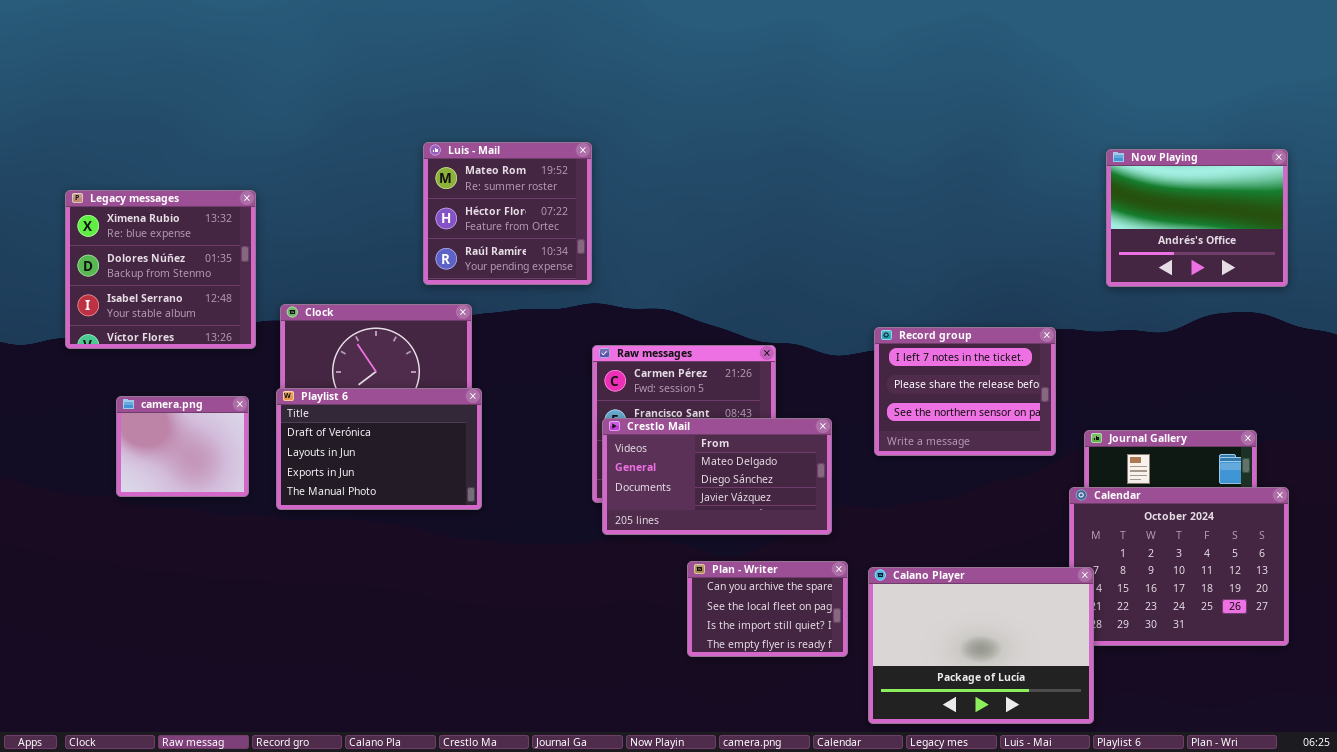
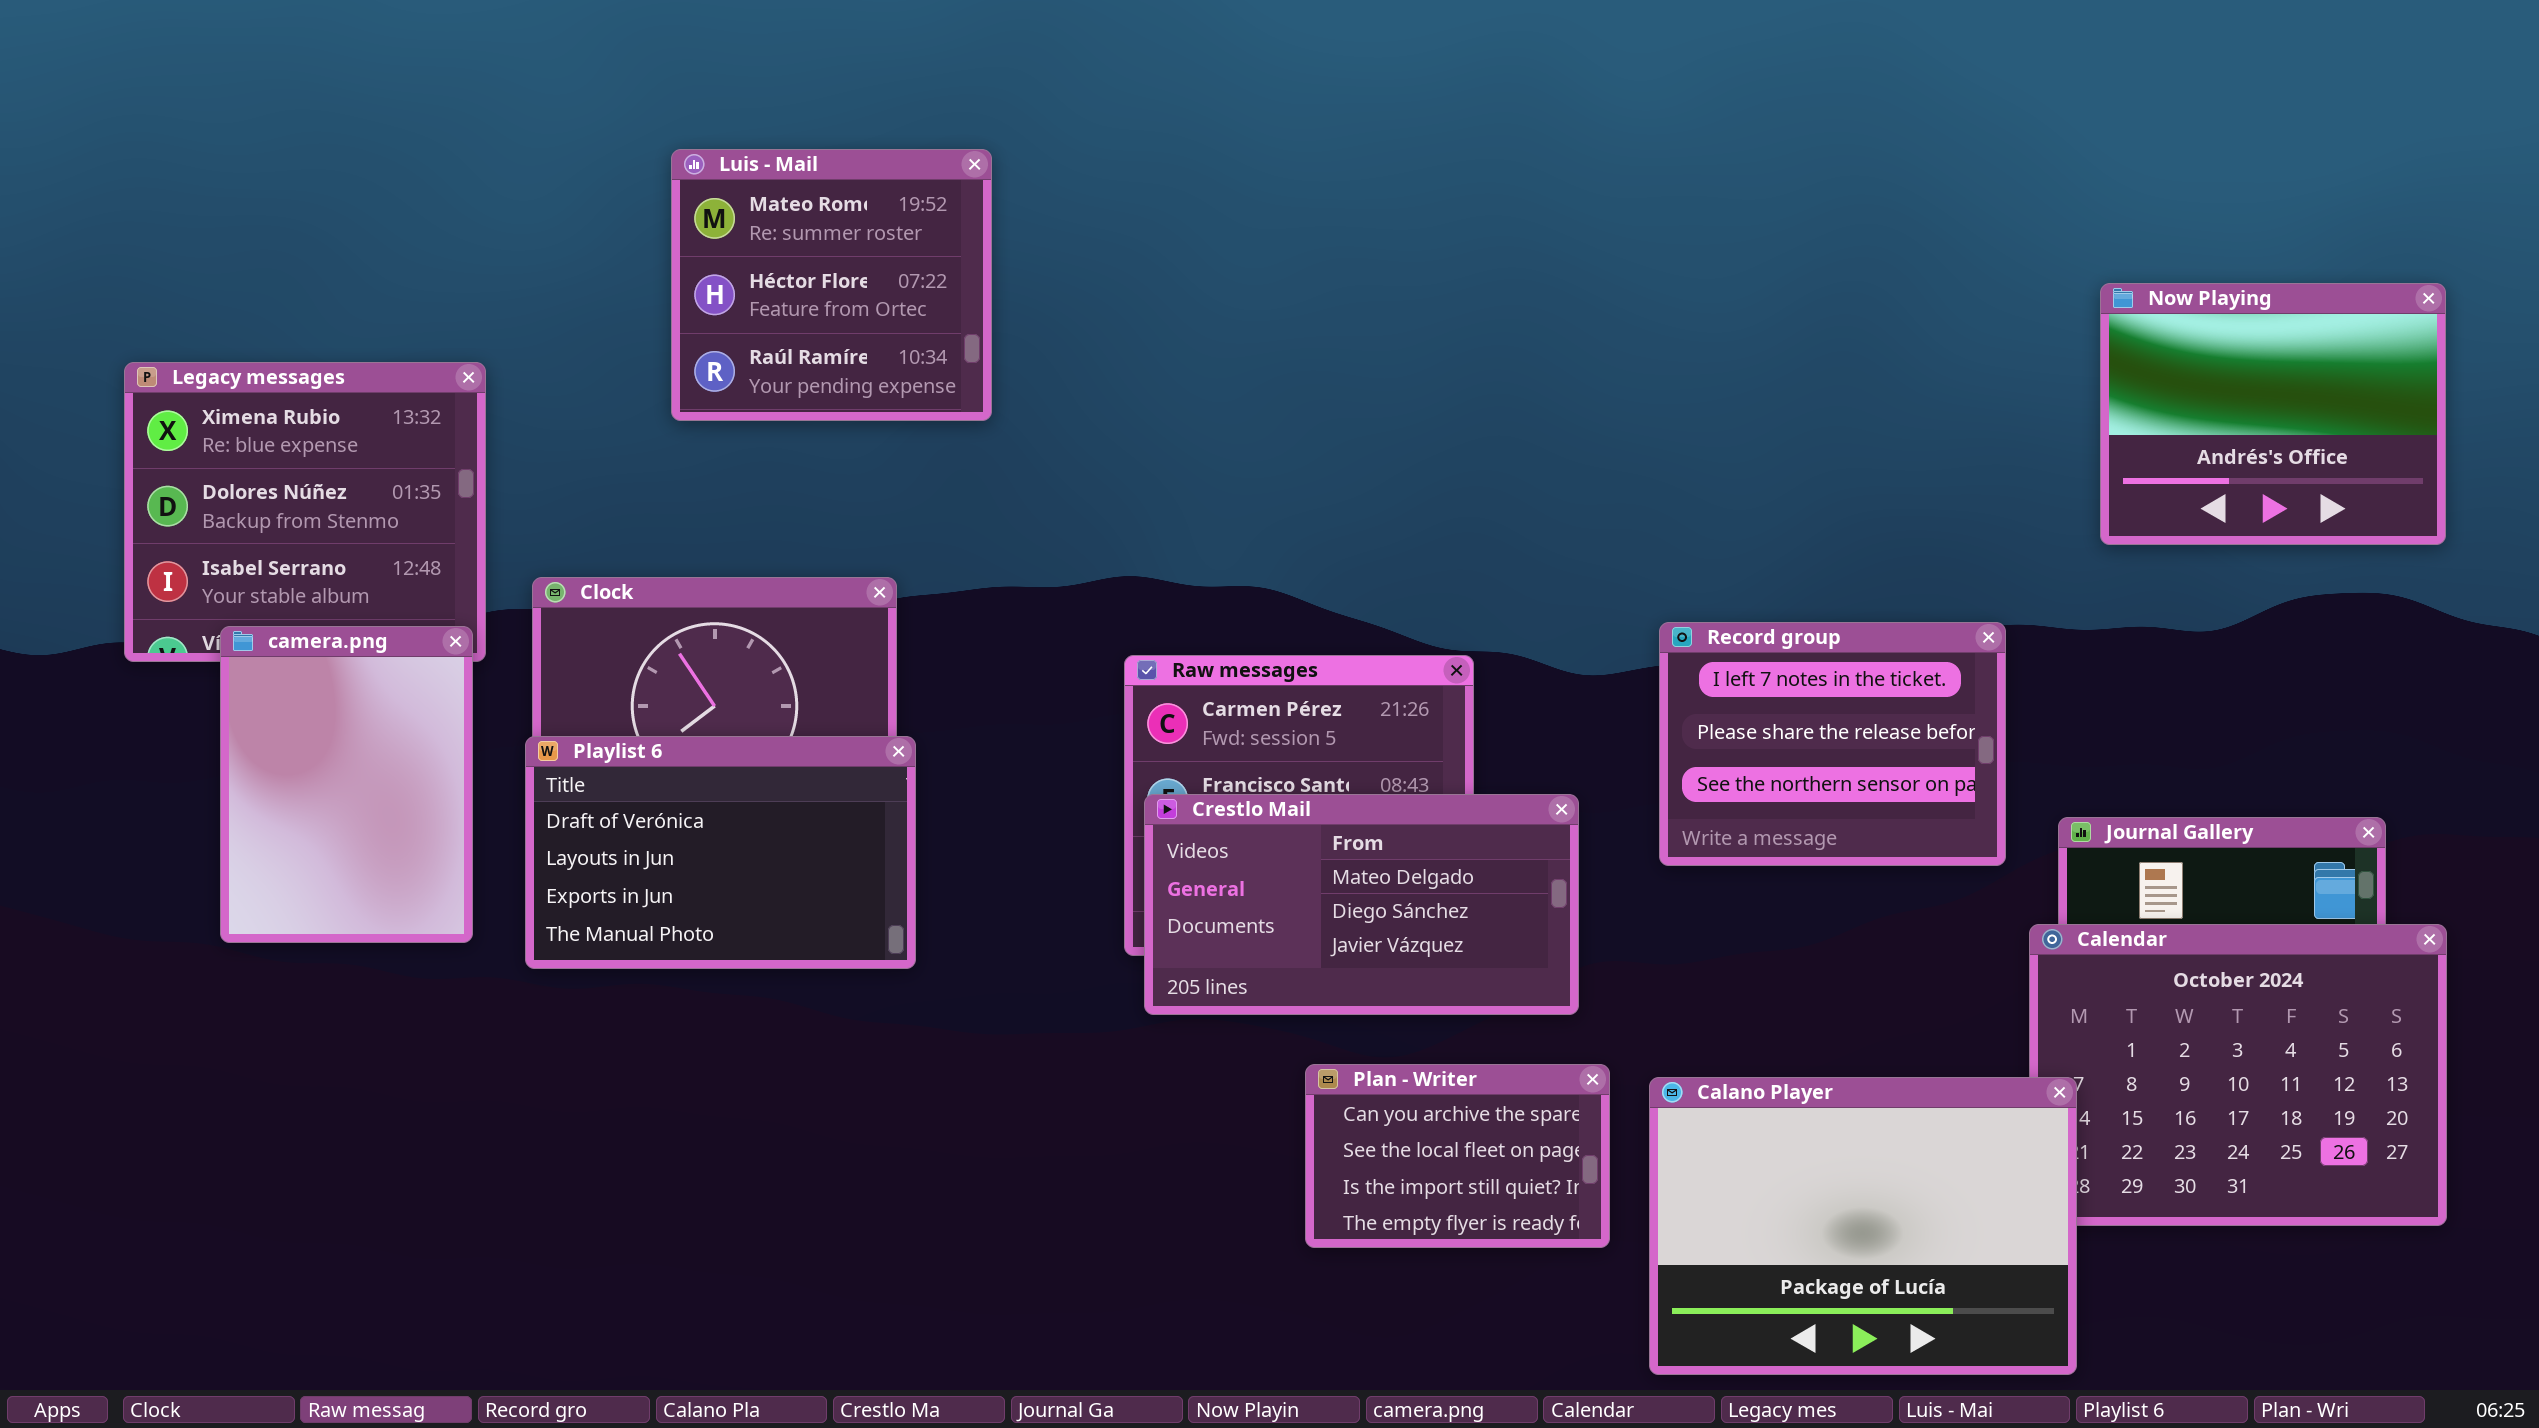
Luis - Mail: [423,142,592,285] -> [671,149,992,421], moved
camera.png: [116,396,249,497] -> [220,626,473,943], resized

